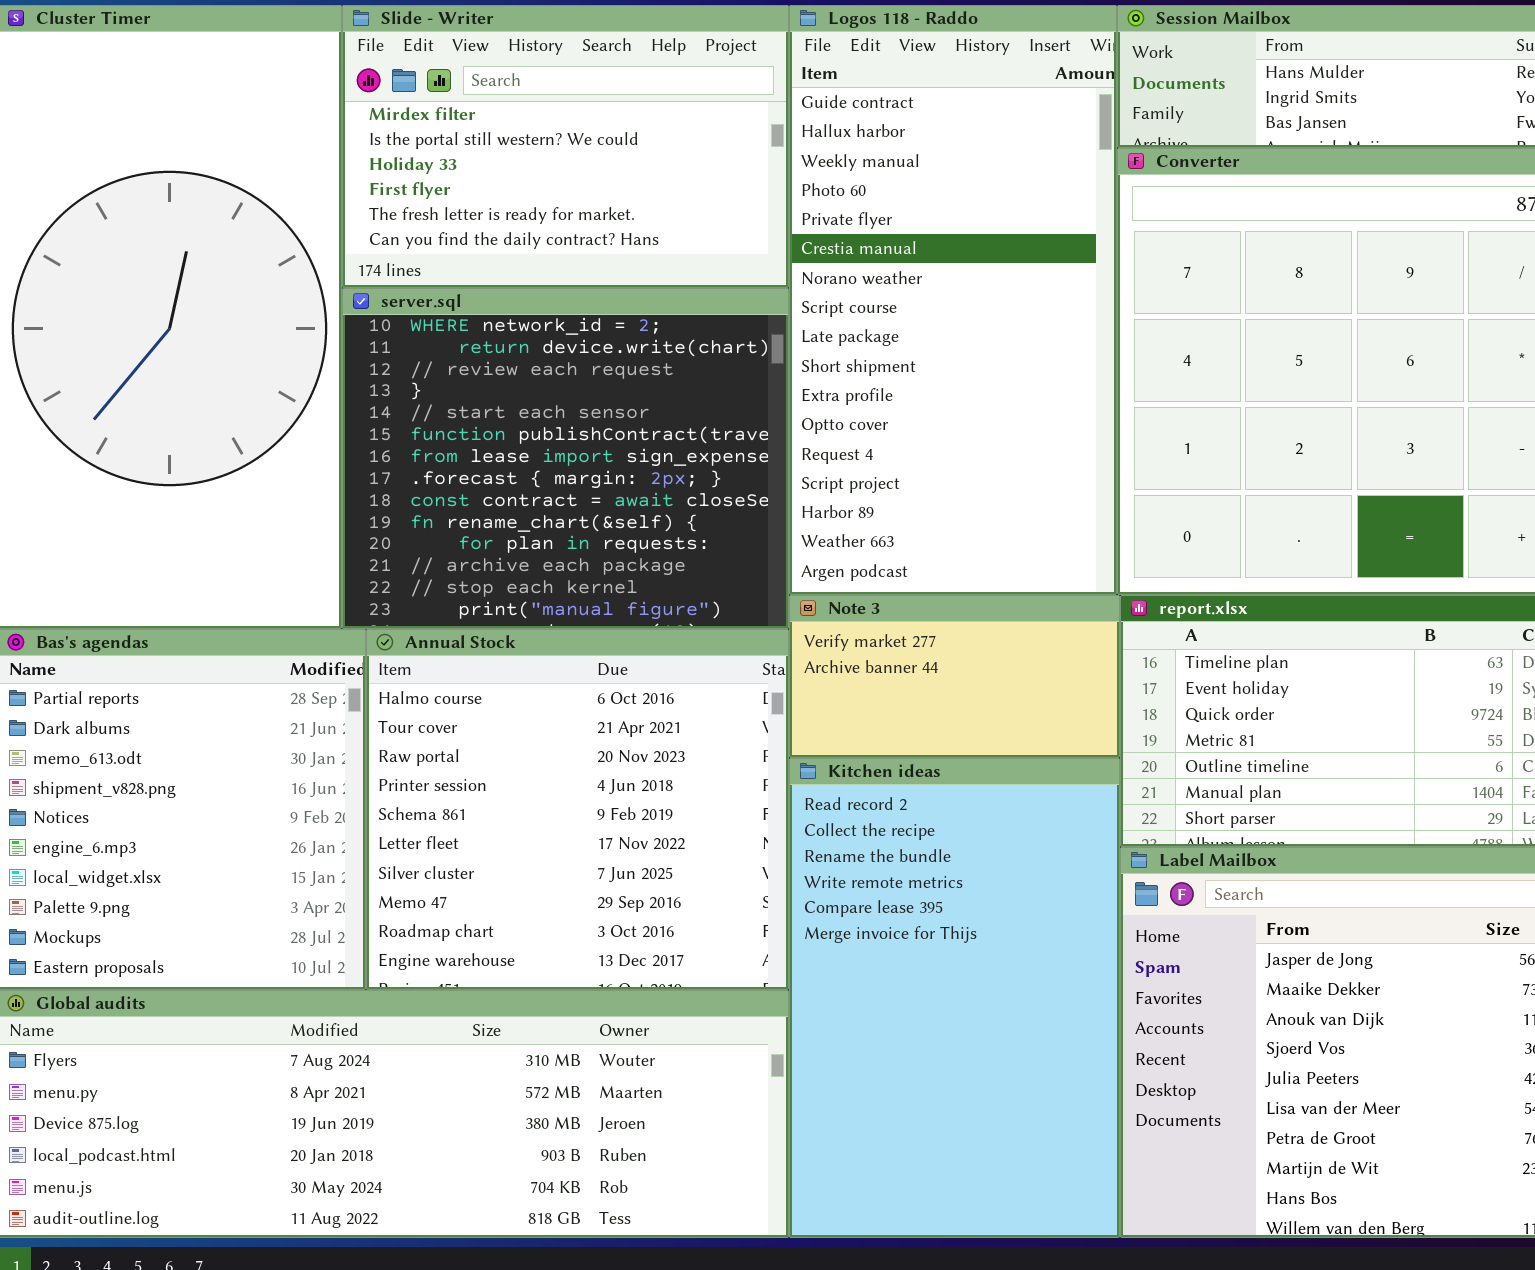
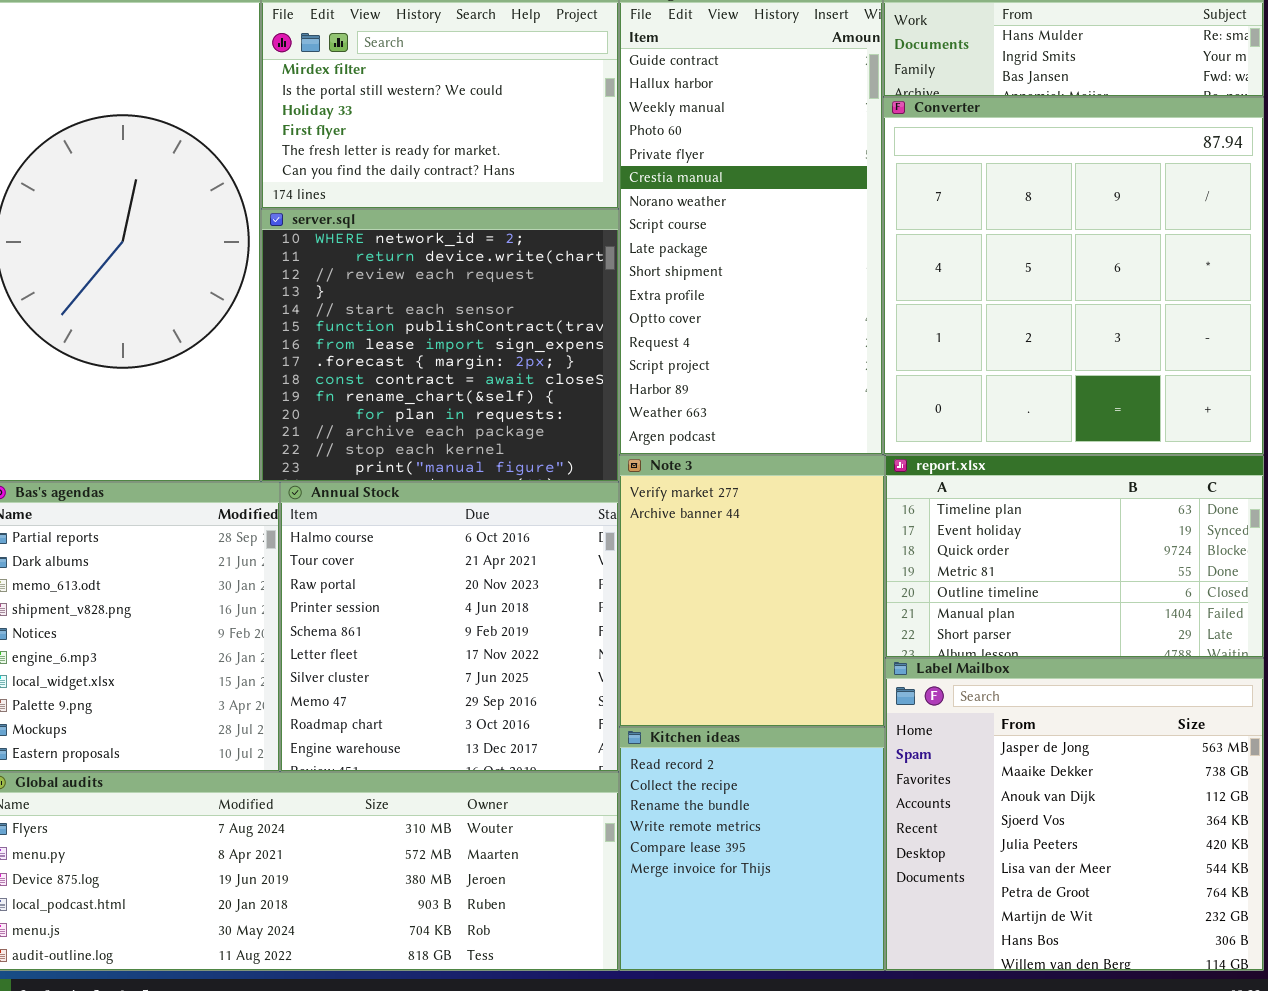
Note 3: [789,595,1120,758] -> [619,455,885,727], resized
Kitchen ideas: [789,758,1120,1238] -> [619,727,885,971], resized

